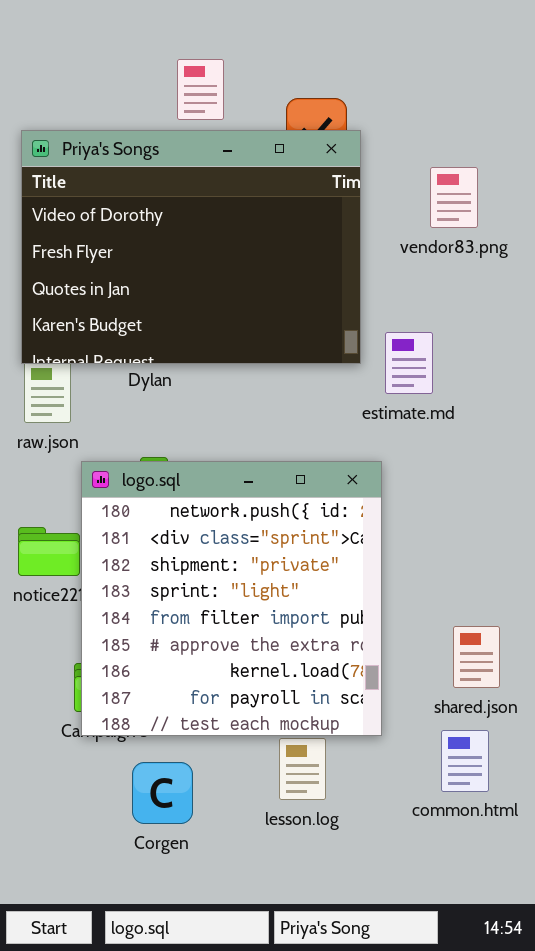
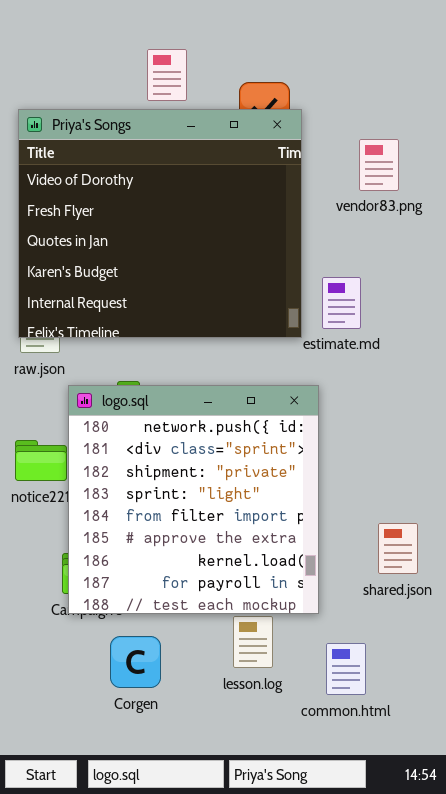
Priya's Songs: [21,130,361,364] -> [18,109,302,338], resized
common.html: [441,730,489,792] -> [326,643,366,695], moved

